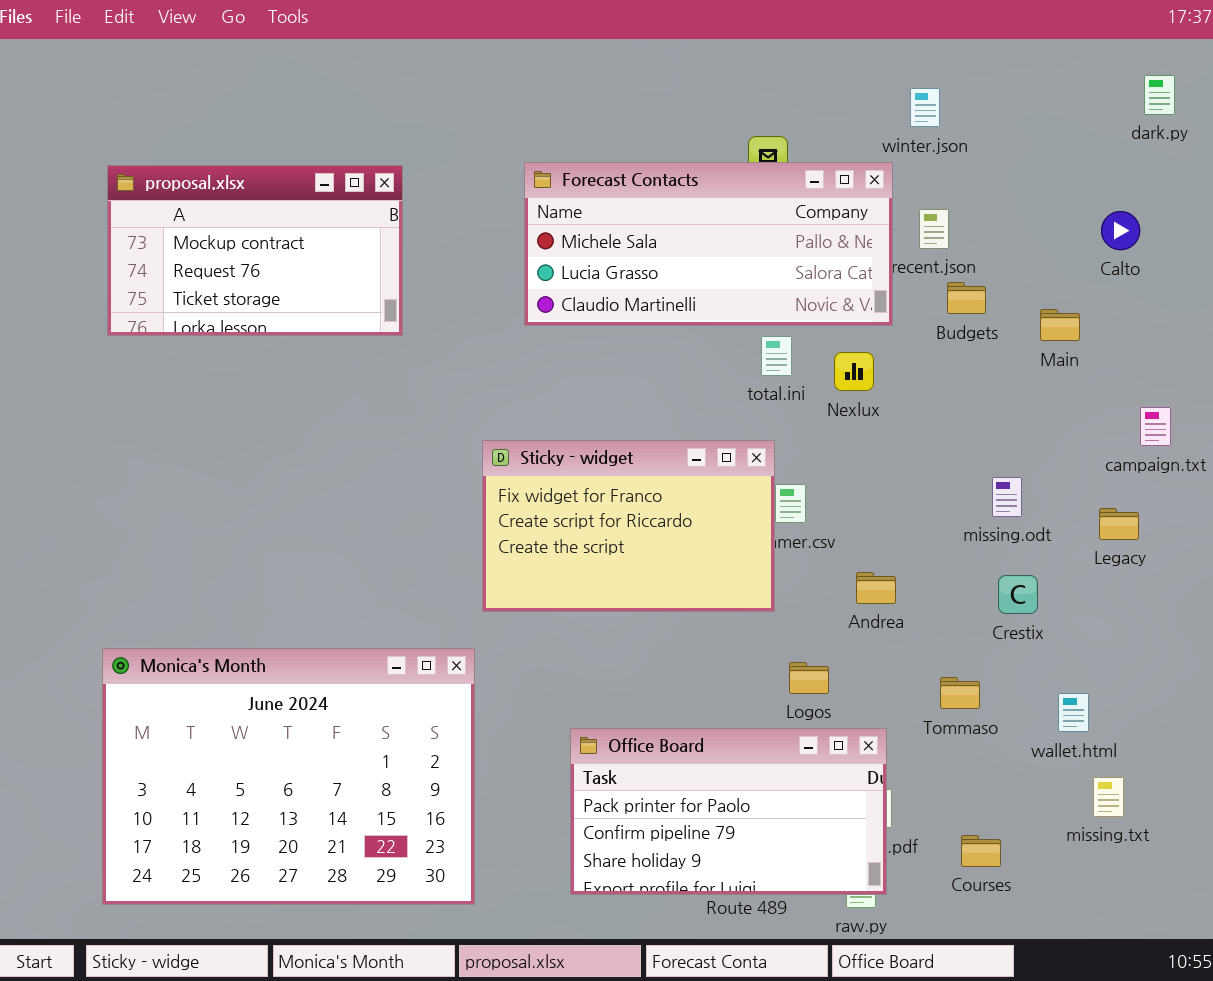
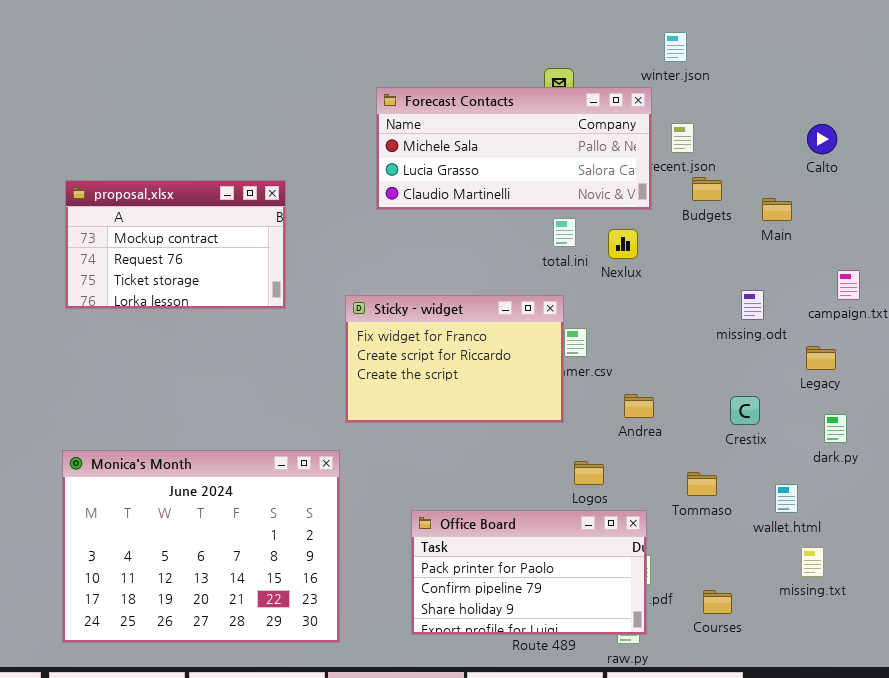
dark.py: [1144,75,1175,115] -> [824,414,847,443], moved
proposal.xlsx: [107,165,403,336] -> [65,180,286,309], moved
missing.odt: [992,477,1022,517] -> [741,290,764,320], moved

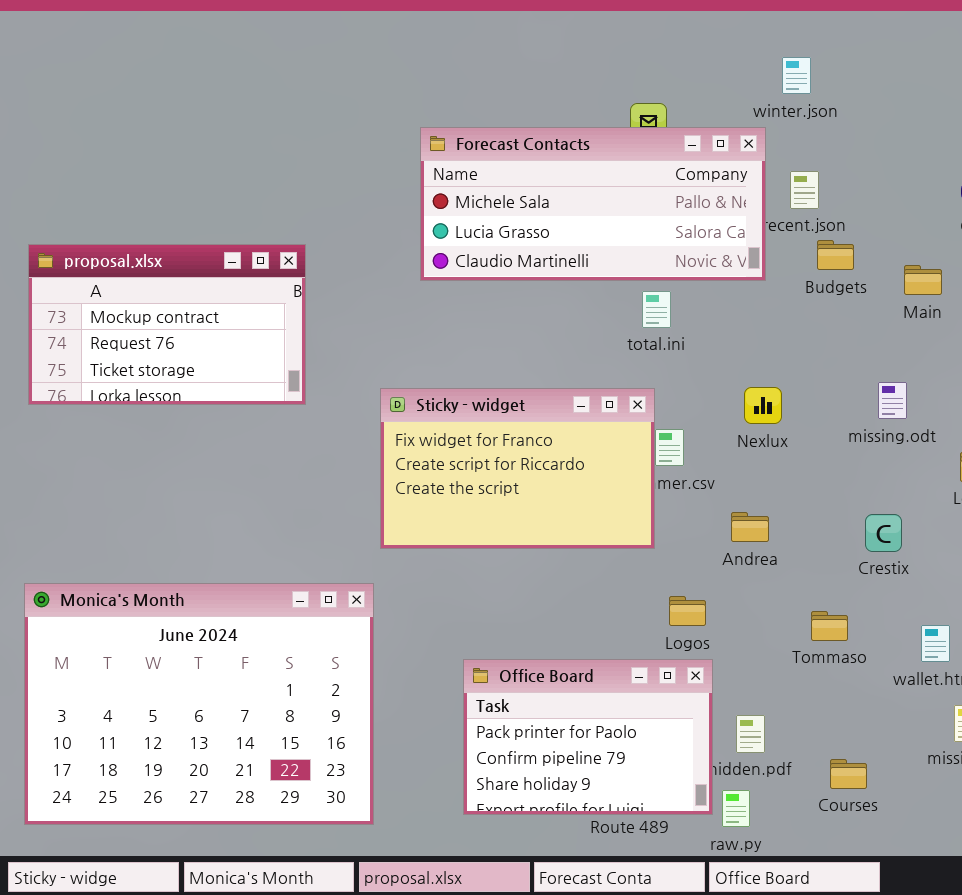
Nexlux: [608,229,638,259] -> [744,387,782,424], moved
Office Board: [411,510,647,635] -> [463,659,713,815], resized

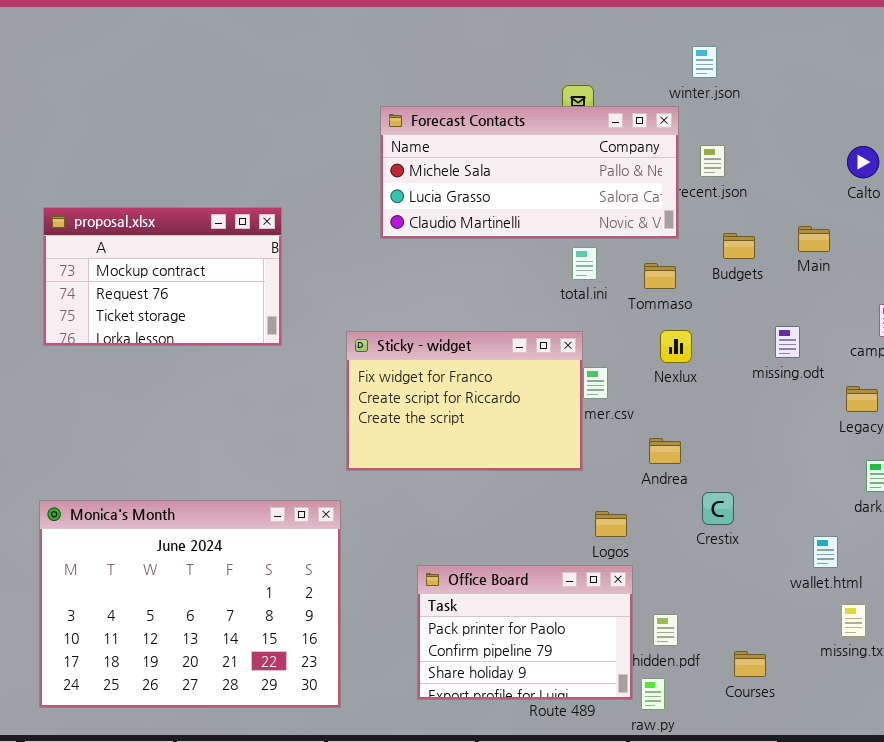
Budgets: [817,240,854,270] -> [723,233,755,259], moved
Crestix: [865,514,902,552] -> [702,492,734,525], moved
Tommaso: [811,611,848,641] -> [644,263,676,289], moved

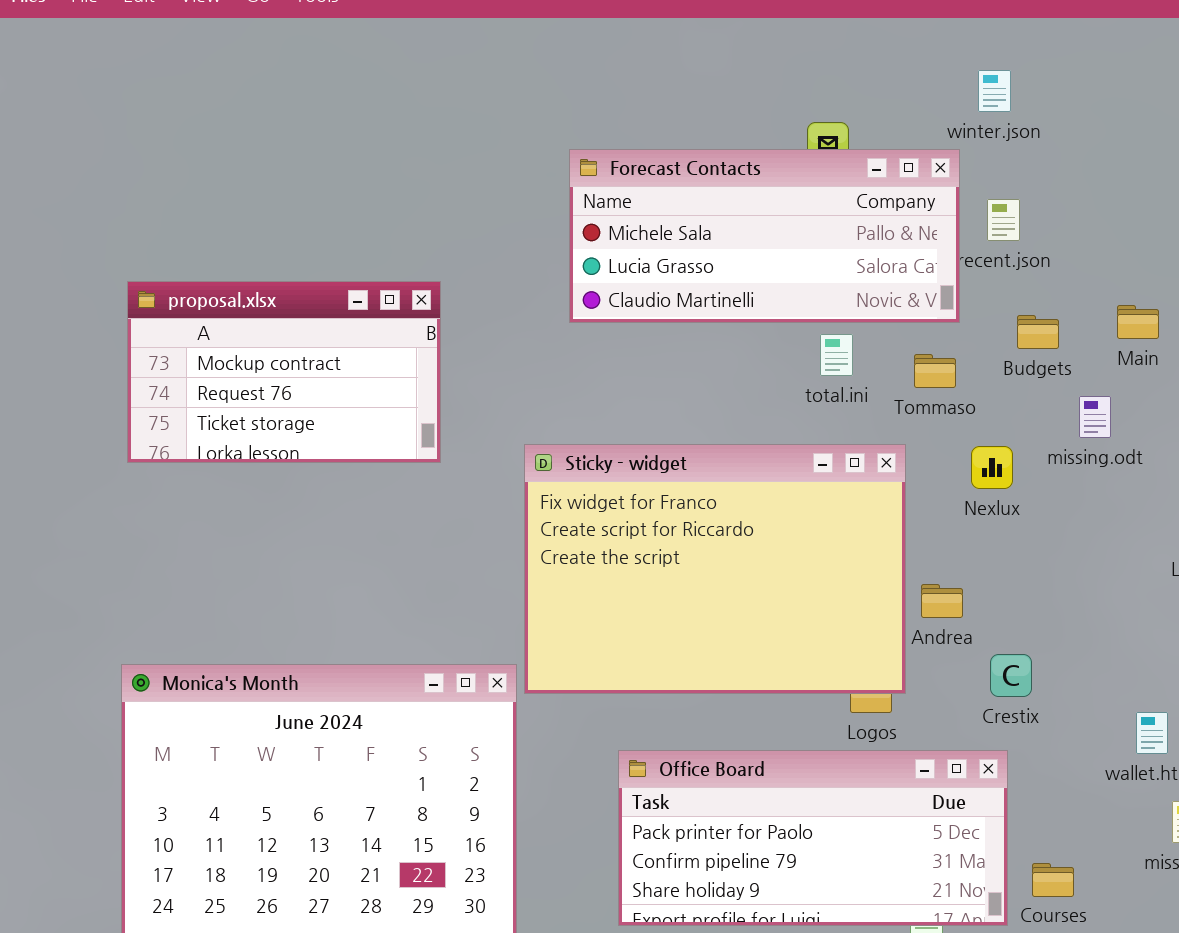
missing.odt: [775,326,800,358] -> [1079,396,1111,438], moved
Nexlux: [660,330,692,363] -> [971,446,1013,489], moved
Sticky - widget: [346,331,583,471] -> [524,444,906,694], resized
Office Board: [417,565,633,700] -> [618,750,1008,926], resized

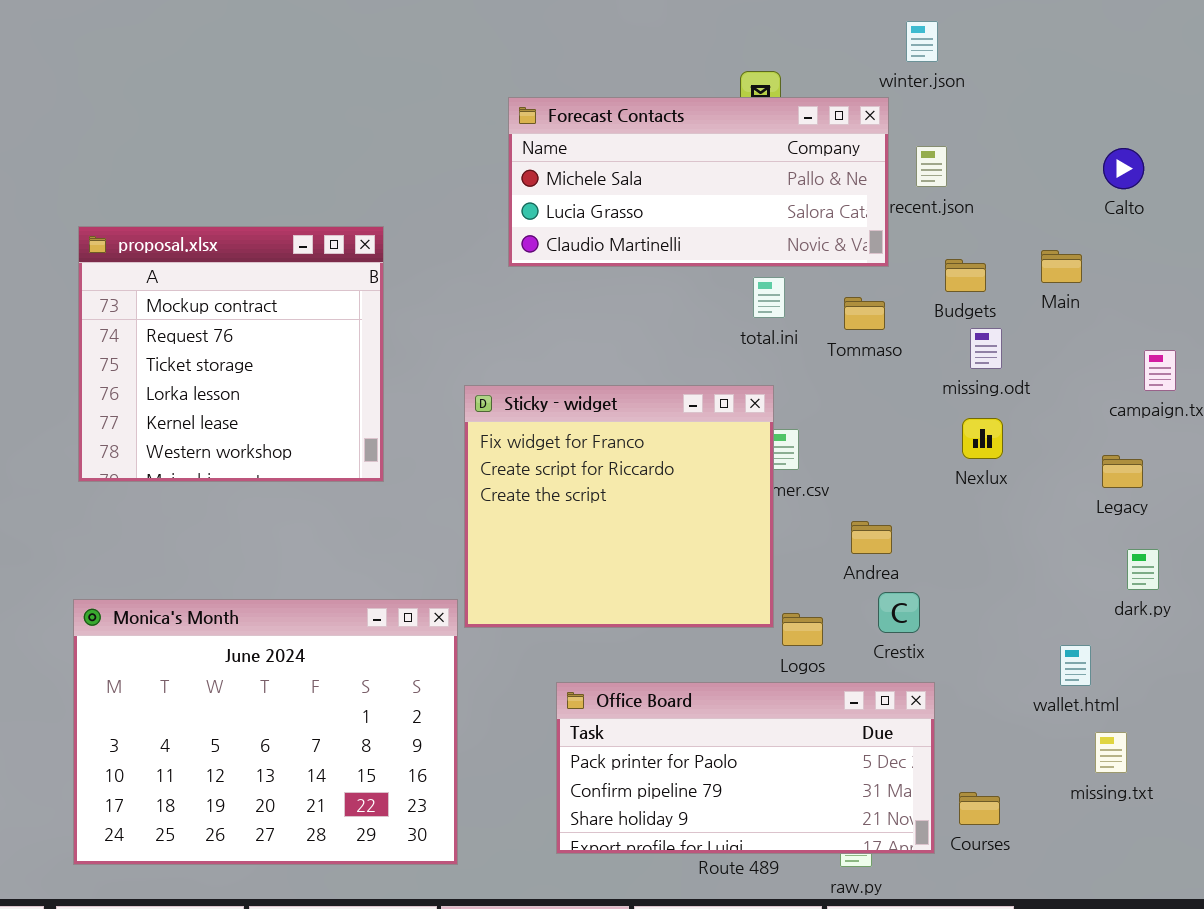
proposal.xlsx: [127,281,441,463] -> [78,226,384,482], resized
missing.odt: [1079,396,1111,438] -> [970,328,1002,369], moved
Sticky - widget: [524,444,906,694] -> [464,385,774,628], resized
Nexlux: [971,446,1013,489] -> [962,418,1003,459], moved
Crestix: [990,654,1032,697] -> [878,592,920,633], moved

